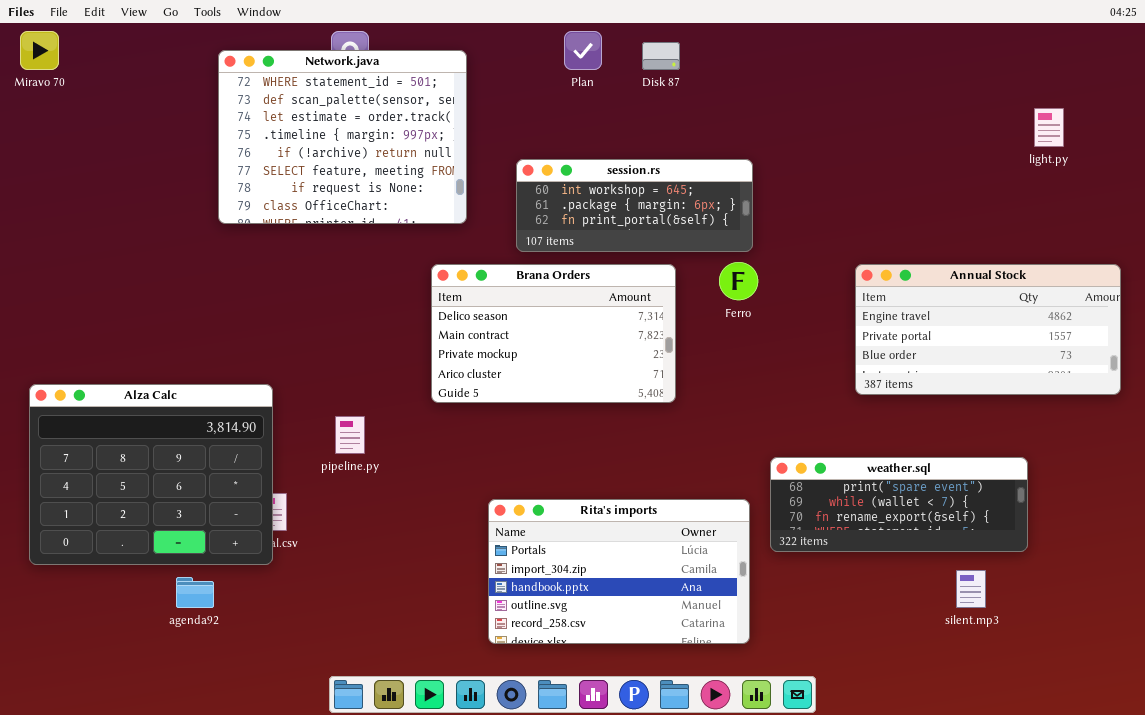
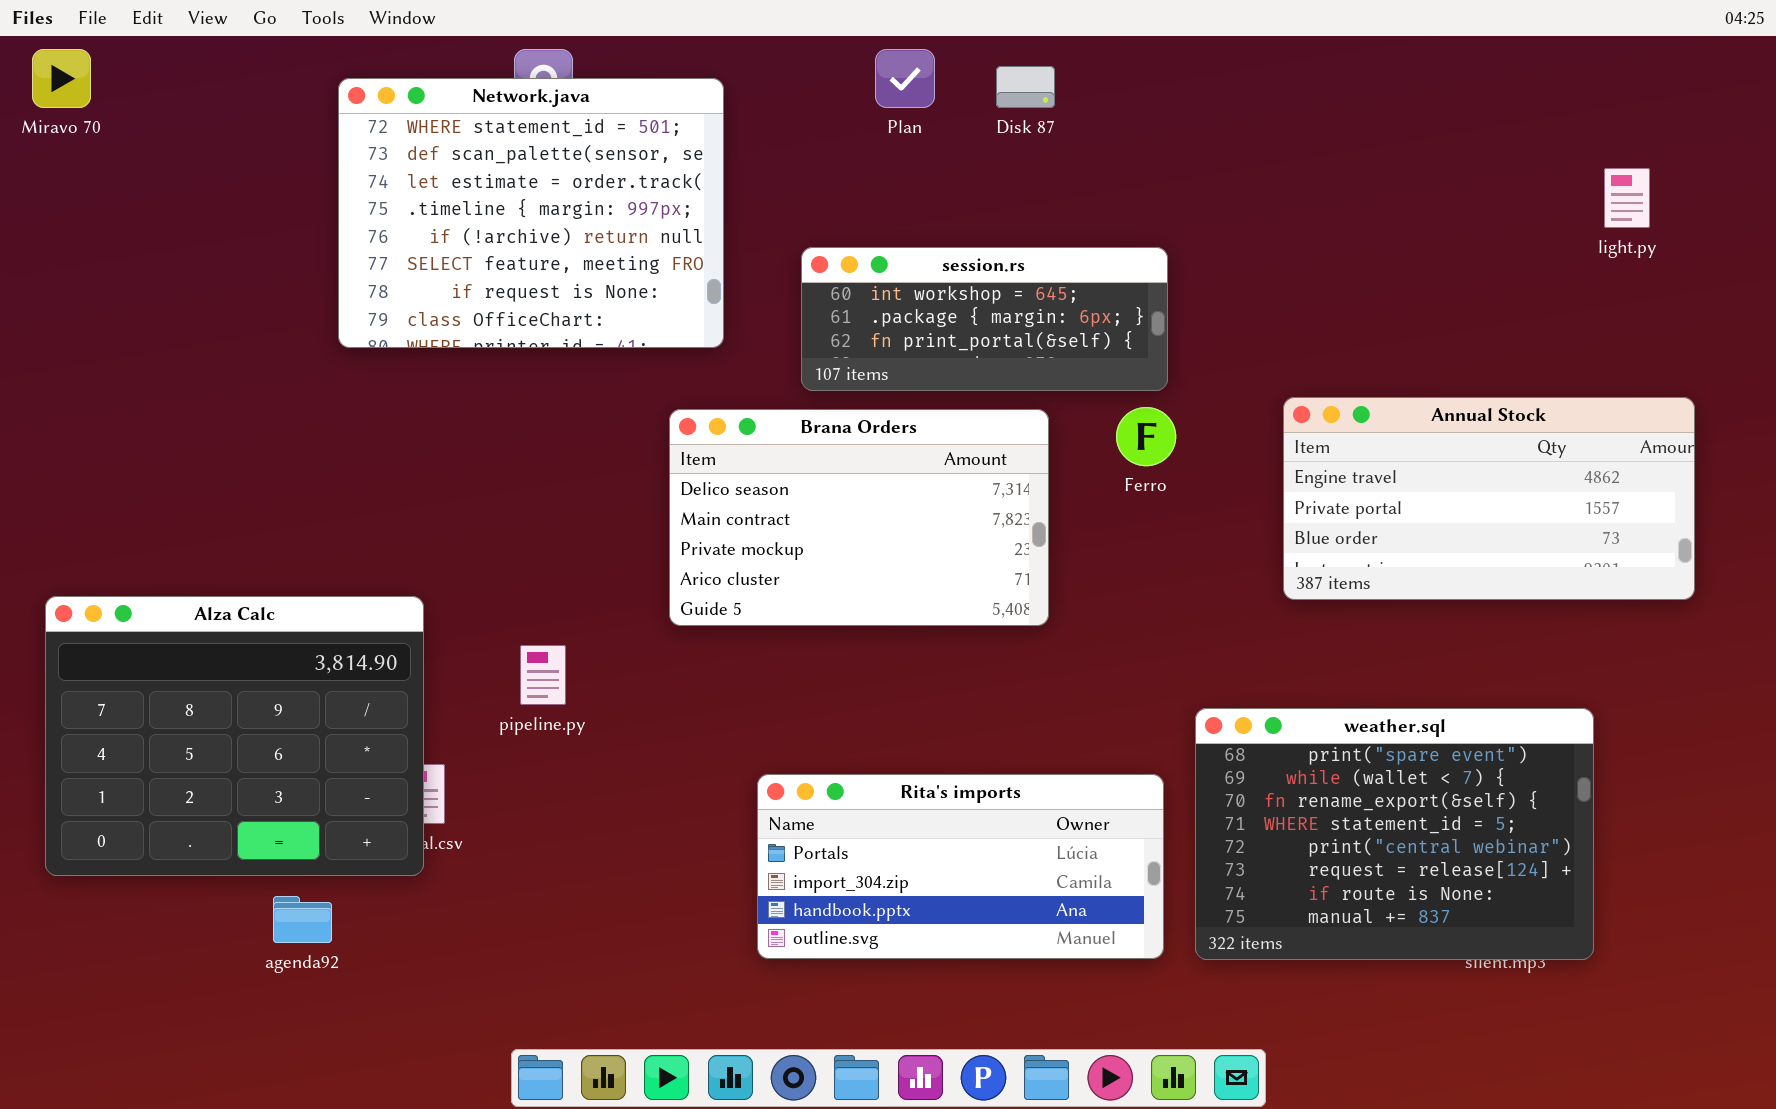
Annual Stock: [855,264,1121,395] -> [1283,397,1695,600], moved
weather.sql: [770,457,1028,552] -> [1195,708,1594,960], resized
Rita's imports: [488,499,750,644] -> [757,774,1164,959], resized

